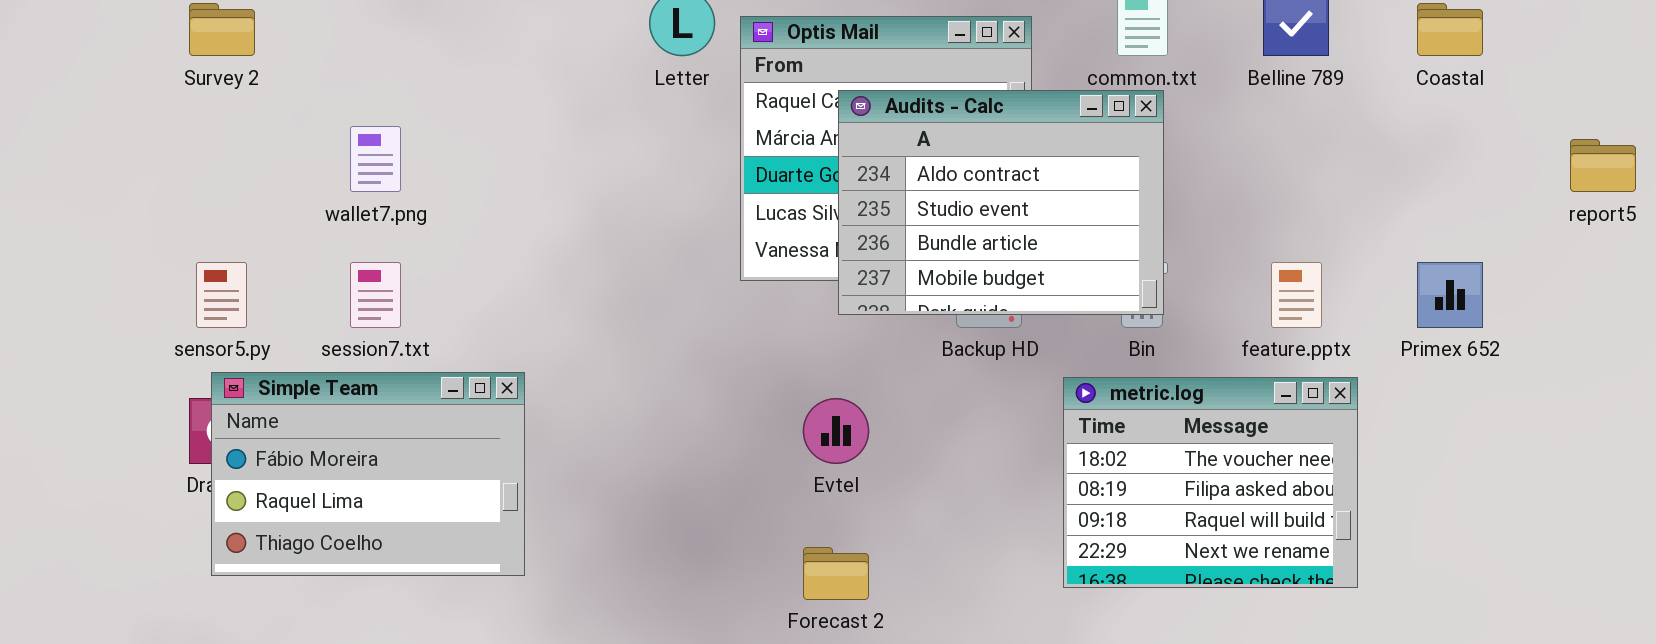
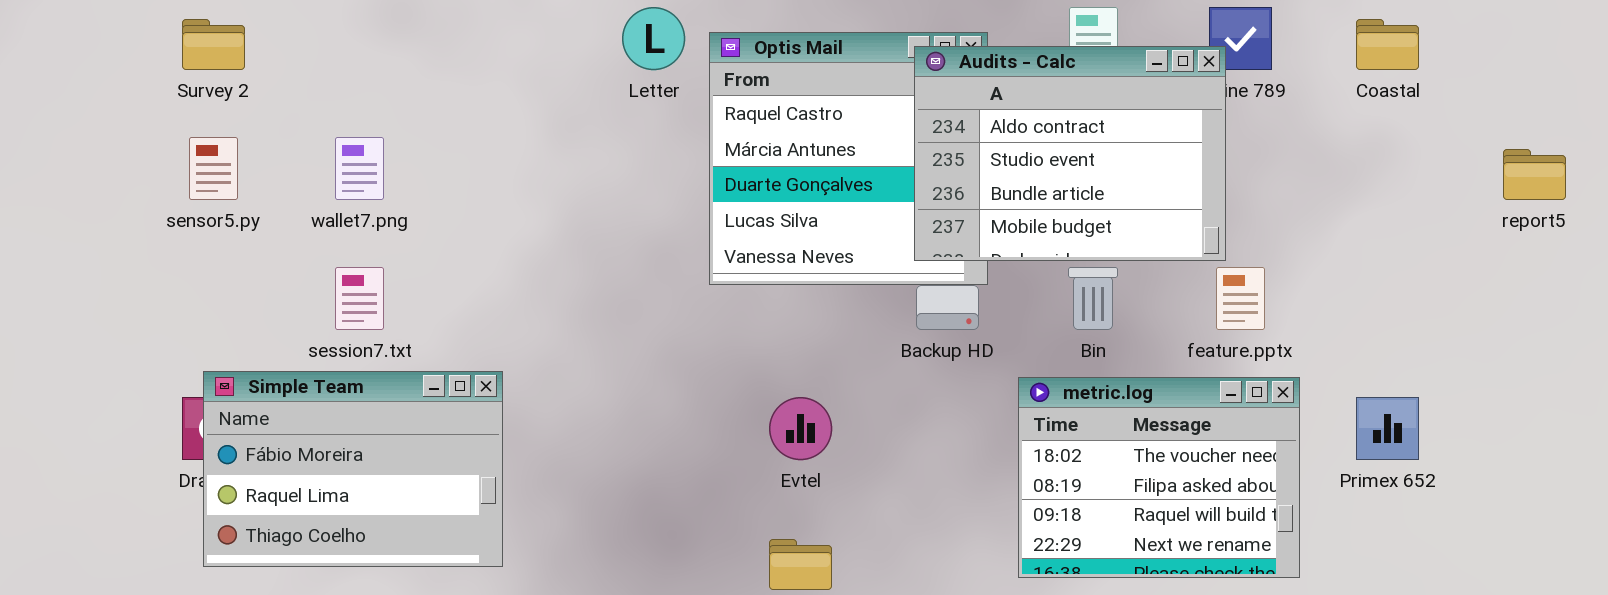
Audits - Calc: [838,90,1164,315] -> [914,46,1226,261], moved
sensor5.py: [196,262,247,328] -> [189,137,238,200], moved
Primex 652: [1417,262,1483,328] -> [1356,397,1419,460], moved

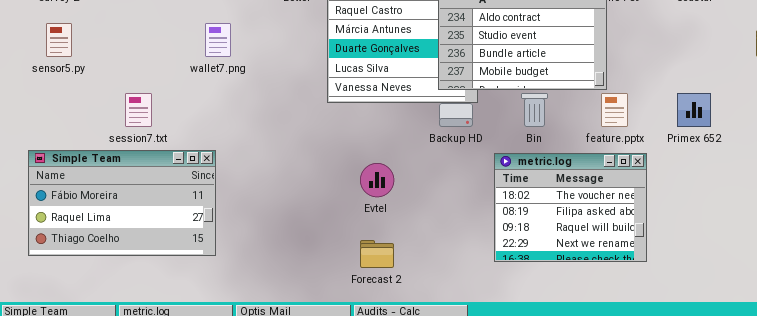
wallet7.png: [335,137,384,200] -> [205,23,231,57], moved
Simple Team: [203,371,503,567] -> [28,150,216,256], resized
Primex 652: [1356,397,1419,460] -> [677,93,711,127], moved

